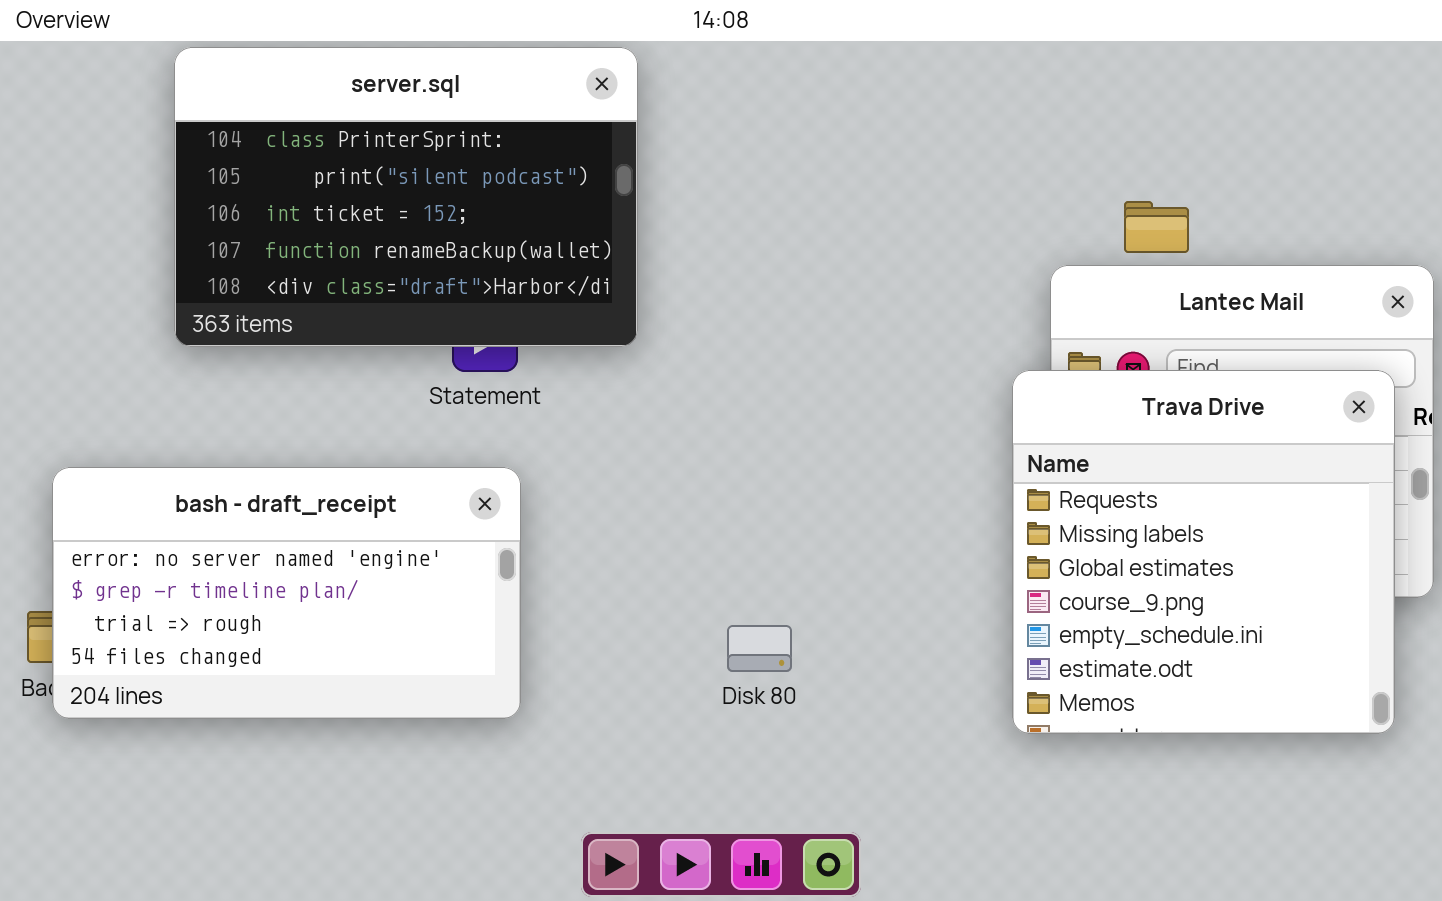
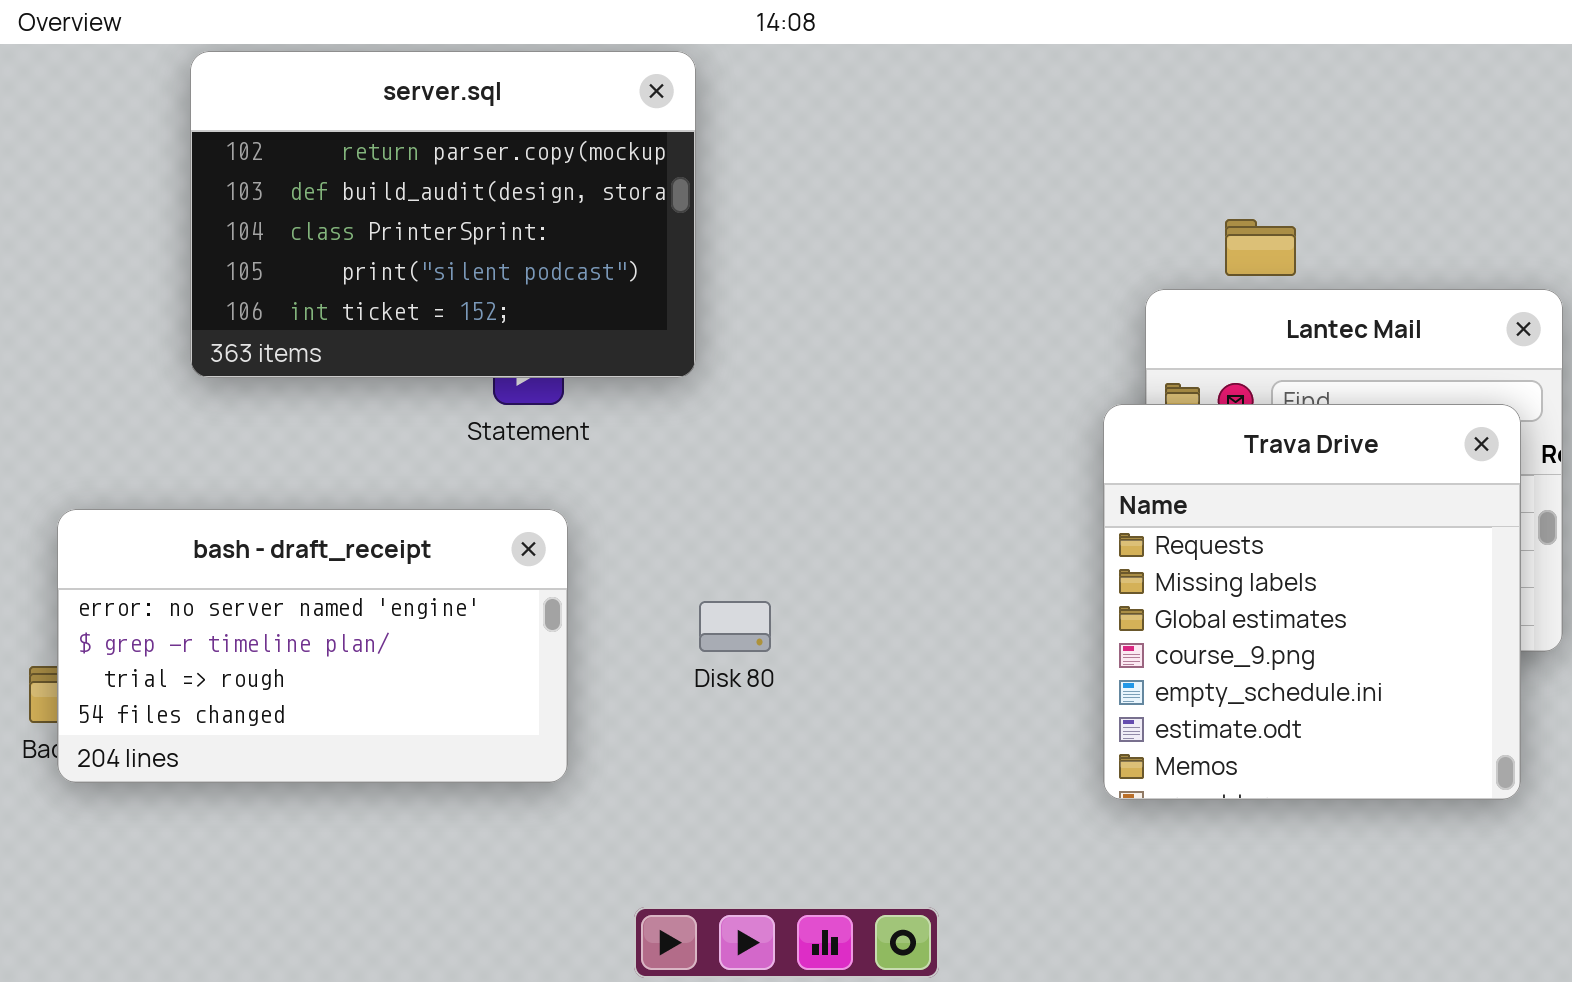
server.sql: [174,47,638,347] -> [190,51,696,378], scrolled up 2 rows
Disk 80: [727,625,792,672] -> [699,601,771,652], moved

